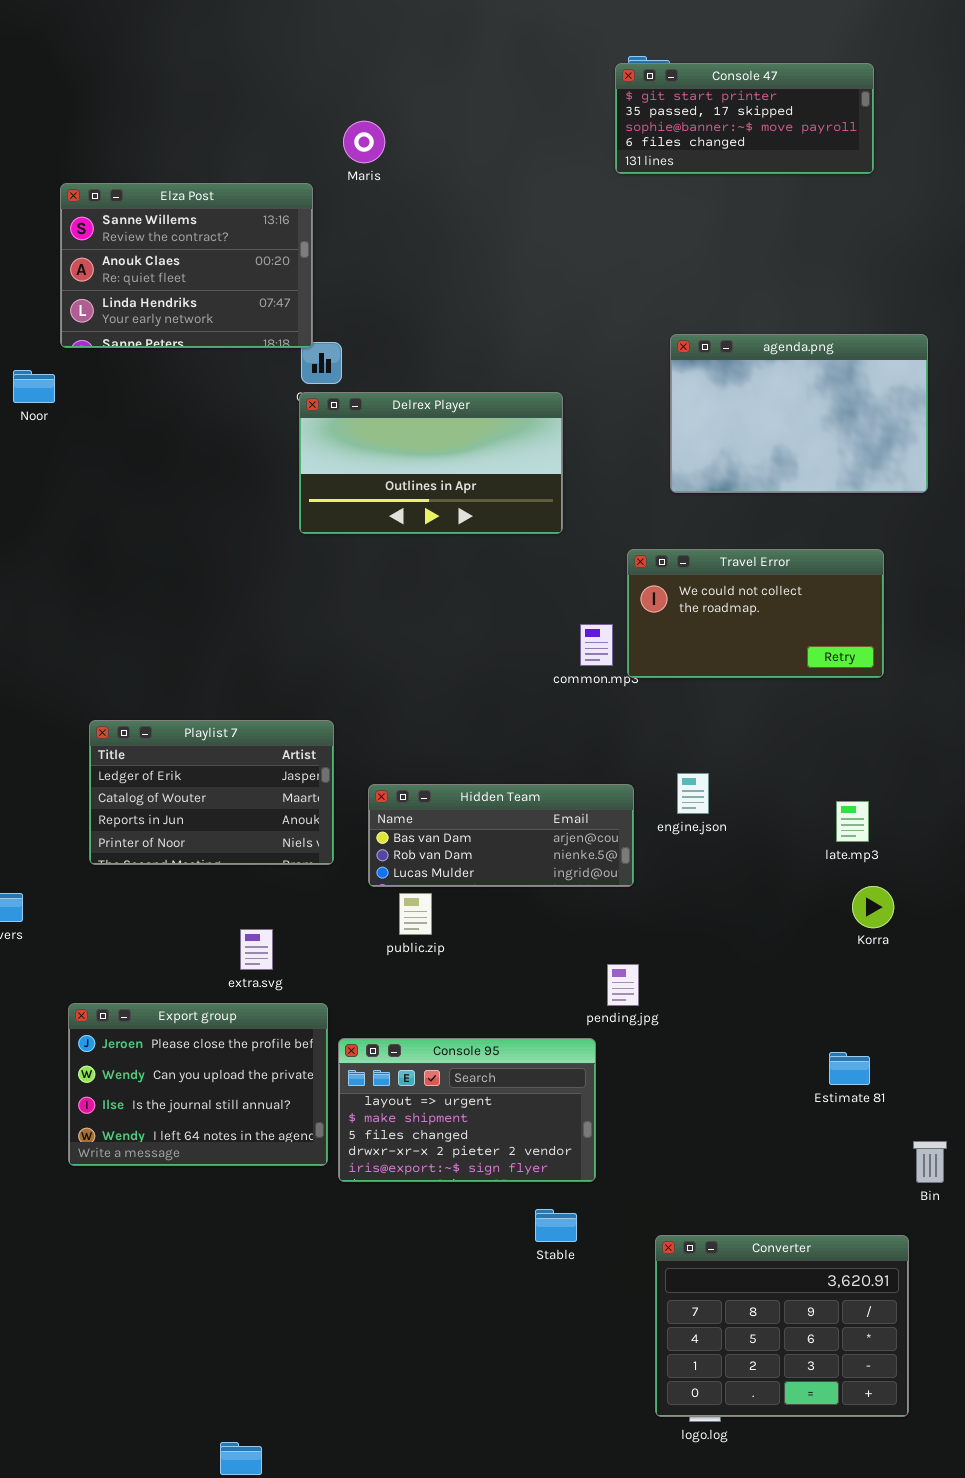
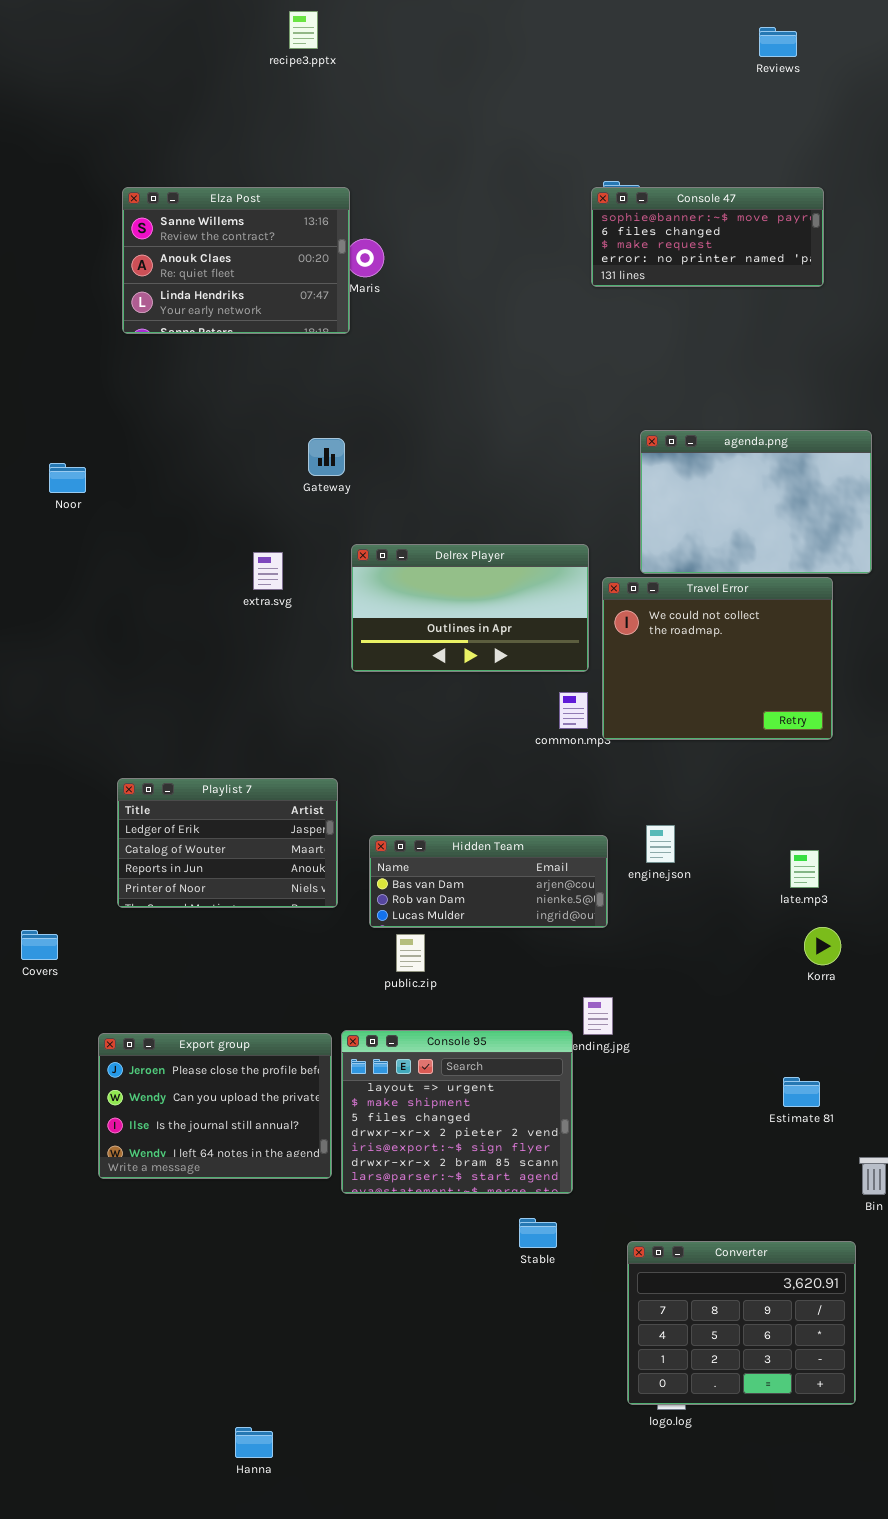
Console 47: [615,63,874,174] -> [591,187,824,287], scrolled down 2 rows
Elza Post: [60,183,313,348] -> [122,187,350,334], moved
Delrex Player: [299,392,563,534] -> [351,544,589,672], moved
Travel Error: [627,549,884,678] -> [602,577,833,740], resized
extra.svg: [240,929,273,970] -> [253,552,283,590], moved
Console 95: [338,1038,596,1182] -> [341,1030,573,1194], resized

